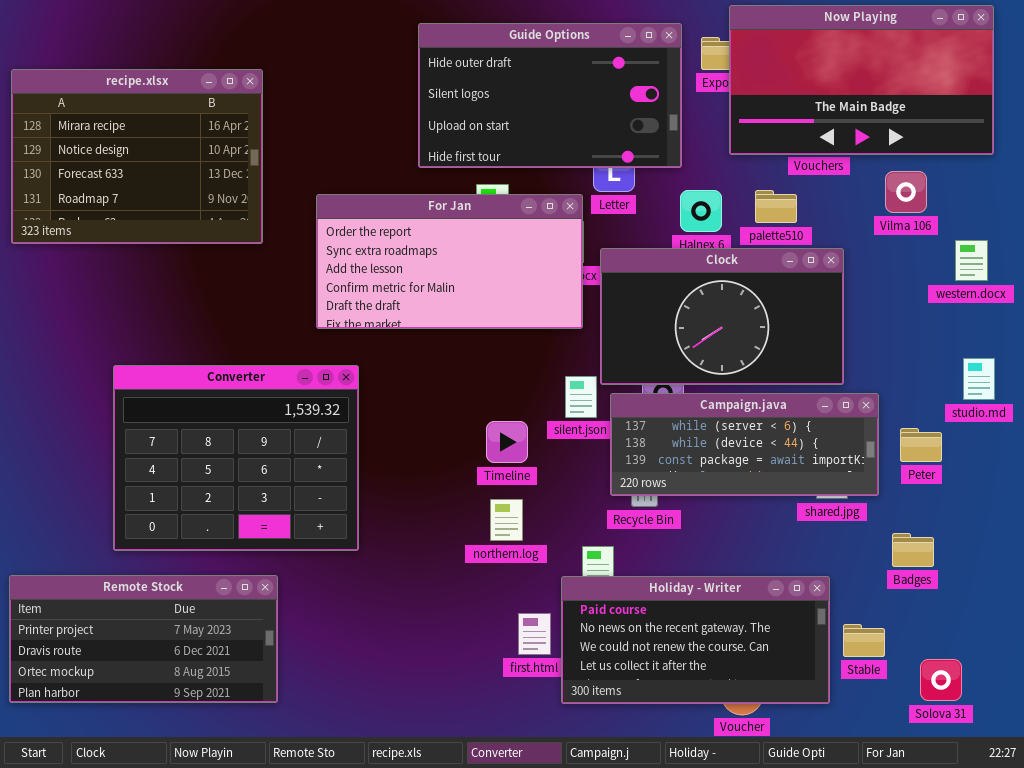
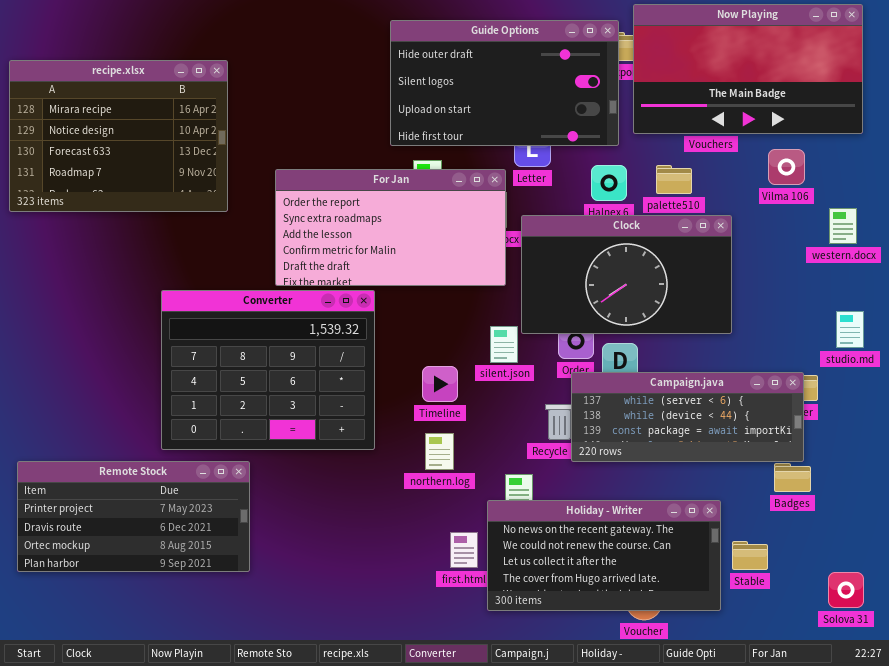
Guide Options: [418,23,682,168] -> [390,20,619,146], moved
Converter: [113,365,359,551] -> [161,290,375,450], moved
Campaign.java: [610,393,879,496] -> [571,372,804,462], moved
Remote Stock: [9,575,278,703] -> [17,461,250,572], moved
Holiday - Writer: [561,576,830,704] -> [487,500,721,611], scrolled down 1 row
Solova 31: [920,659,962,701] -> [828,572,864,608], moved

